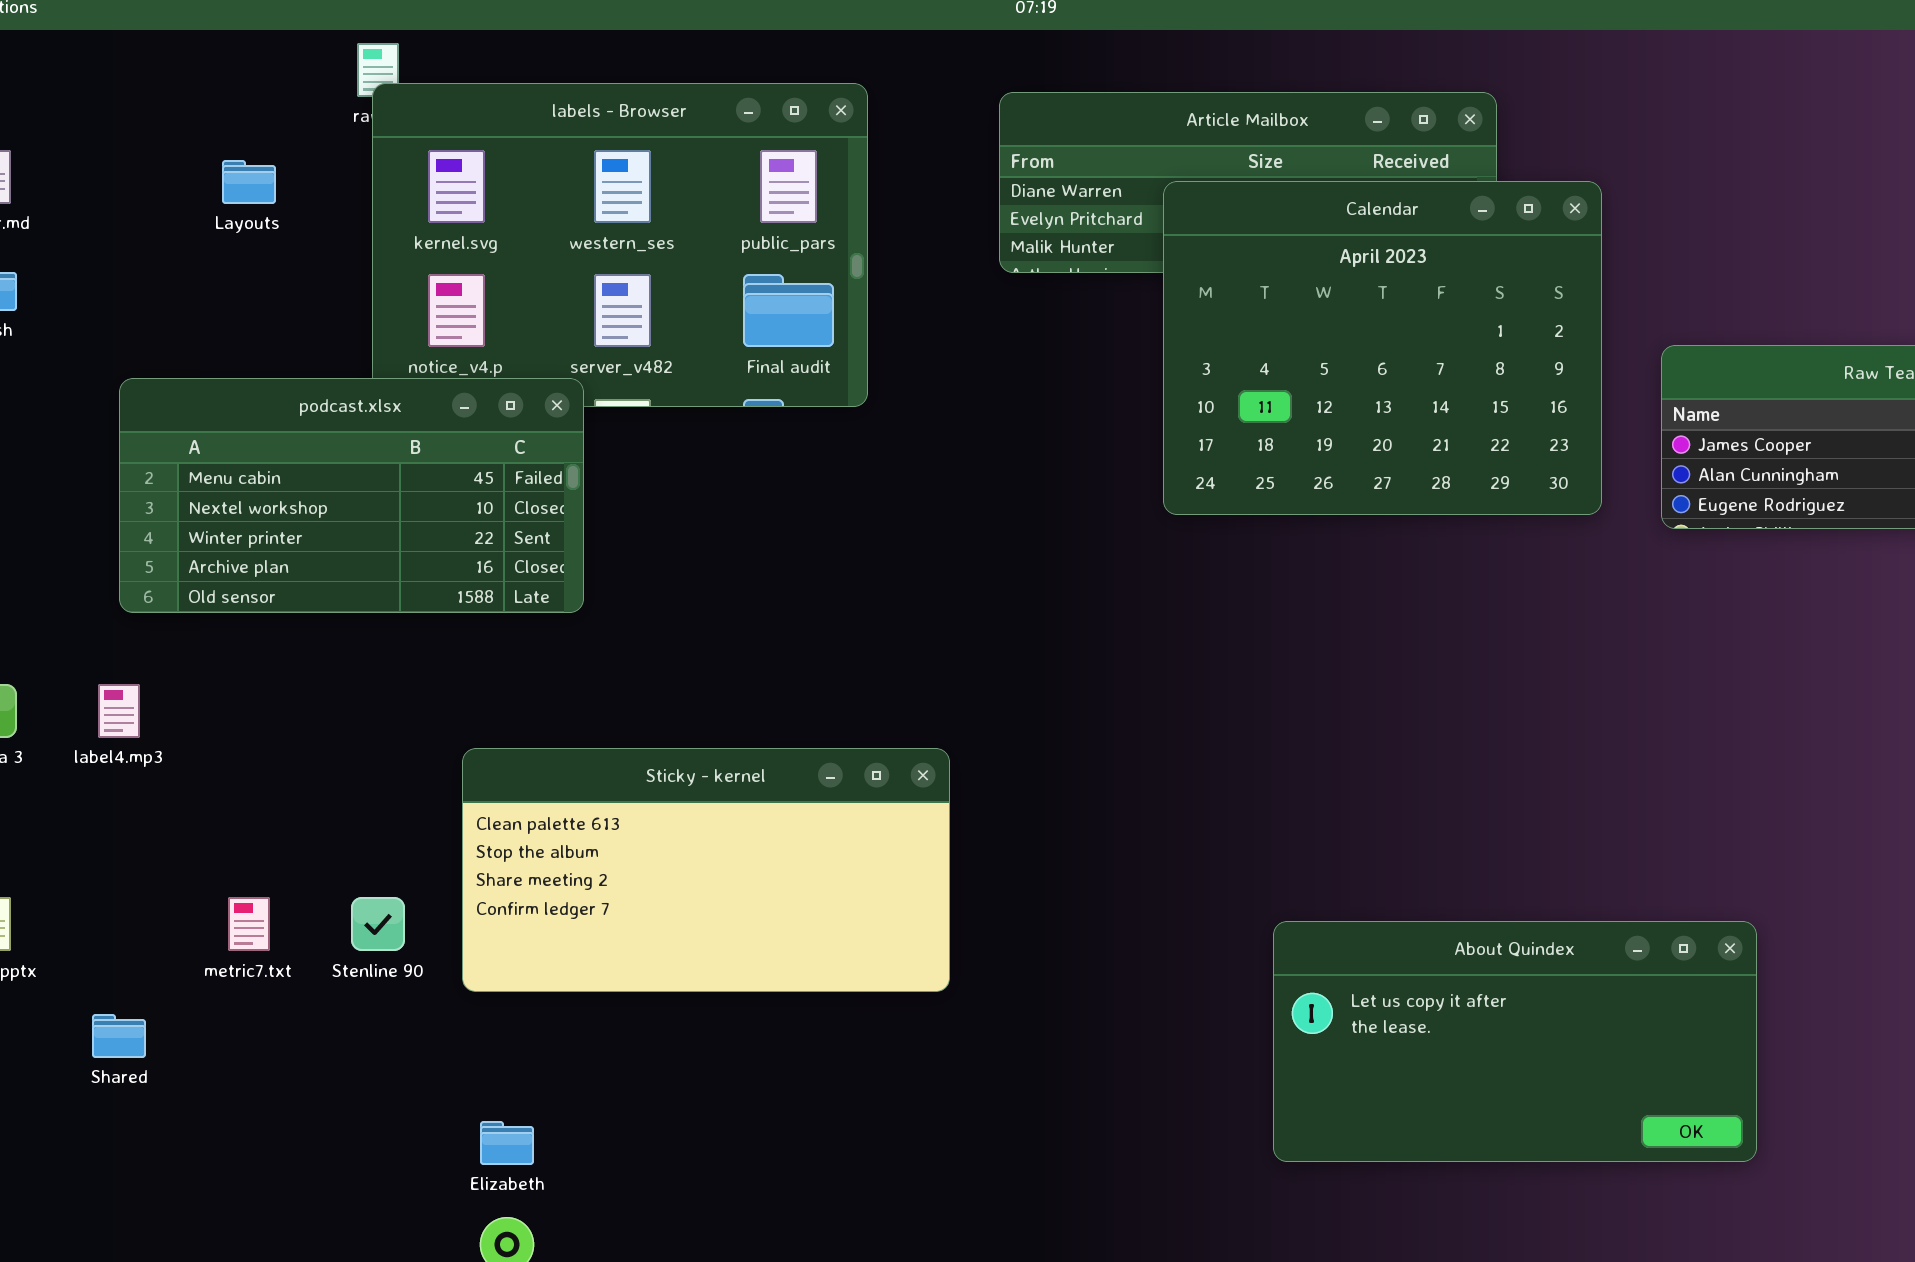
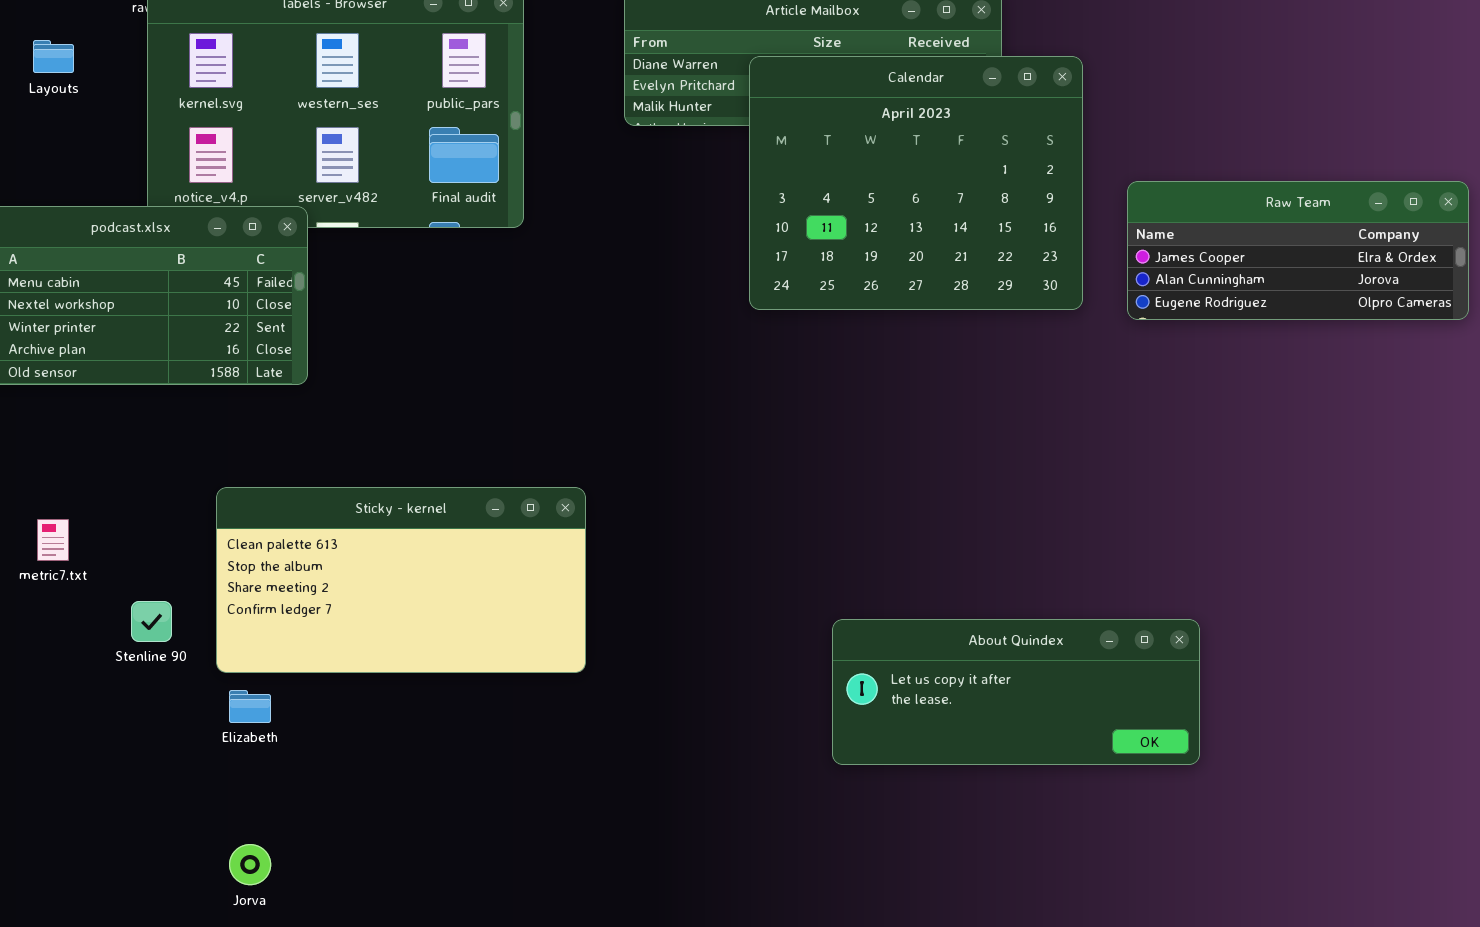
metric7.txt: [228,897,270,951] -> [37,519,69,561], moved
About Quindex: [1273,921,1757,1162] -> [832,619,1200,765], resized
Elizabeth: [480,1121,534,1165] -> [229,690,271,723], moved

